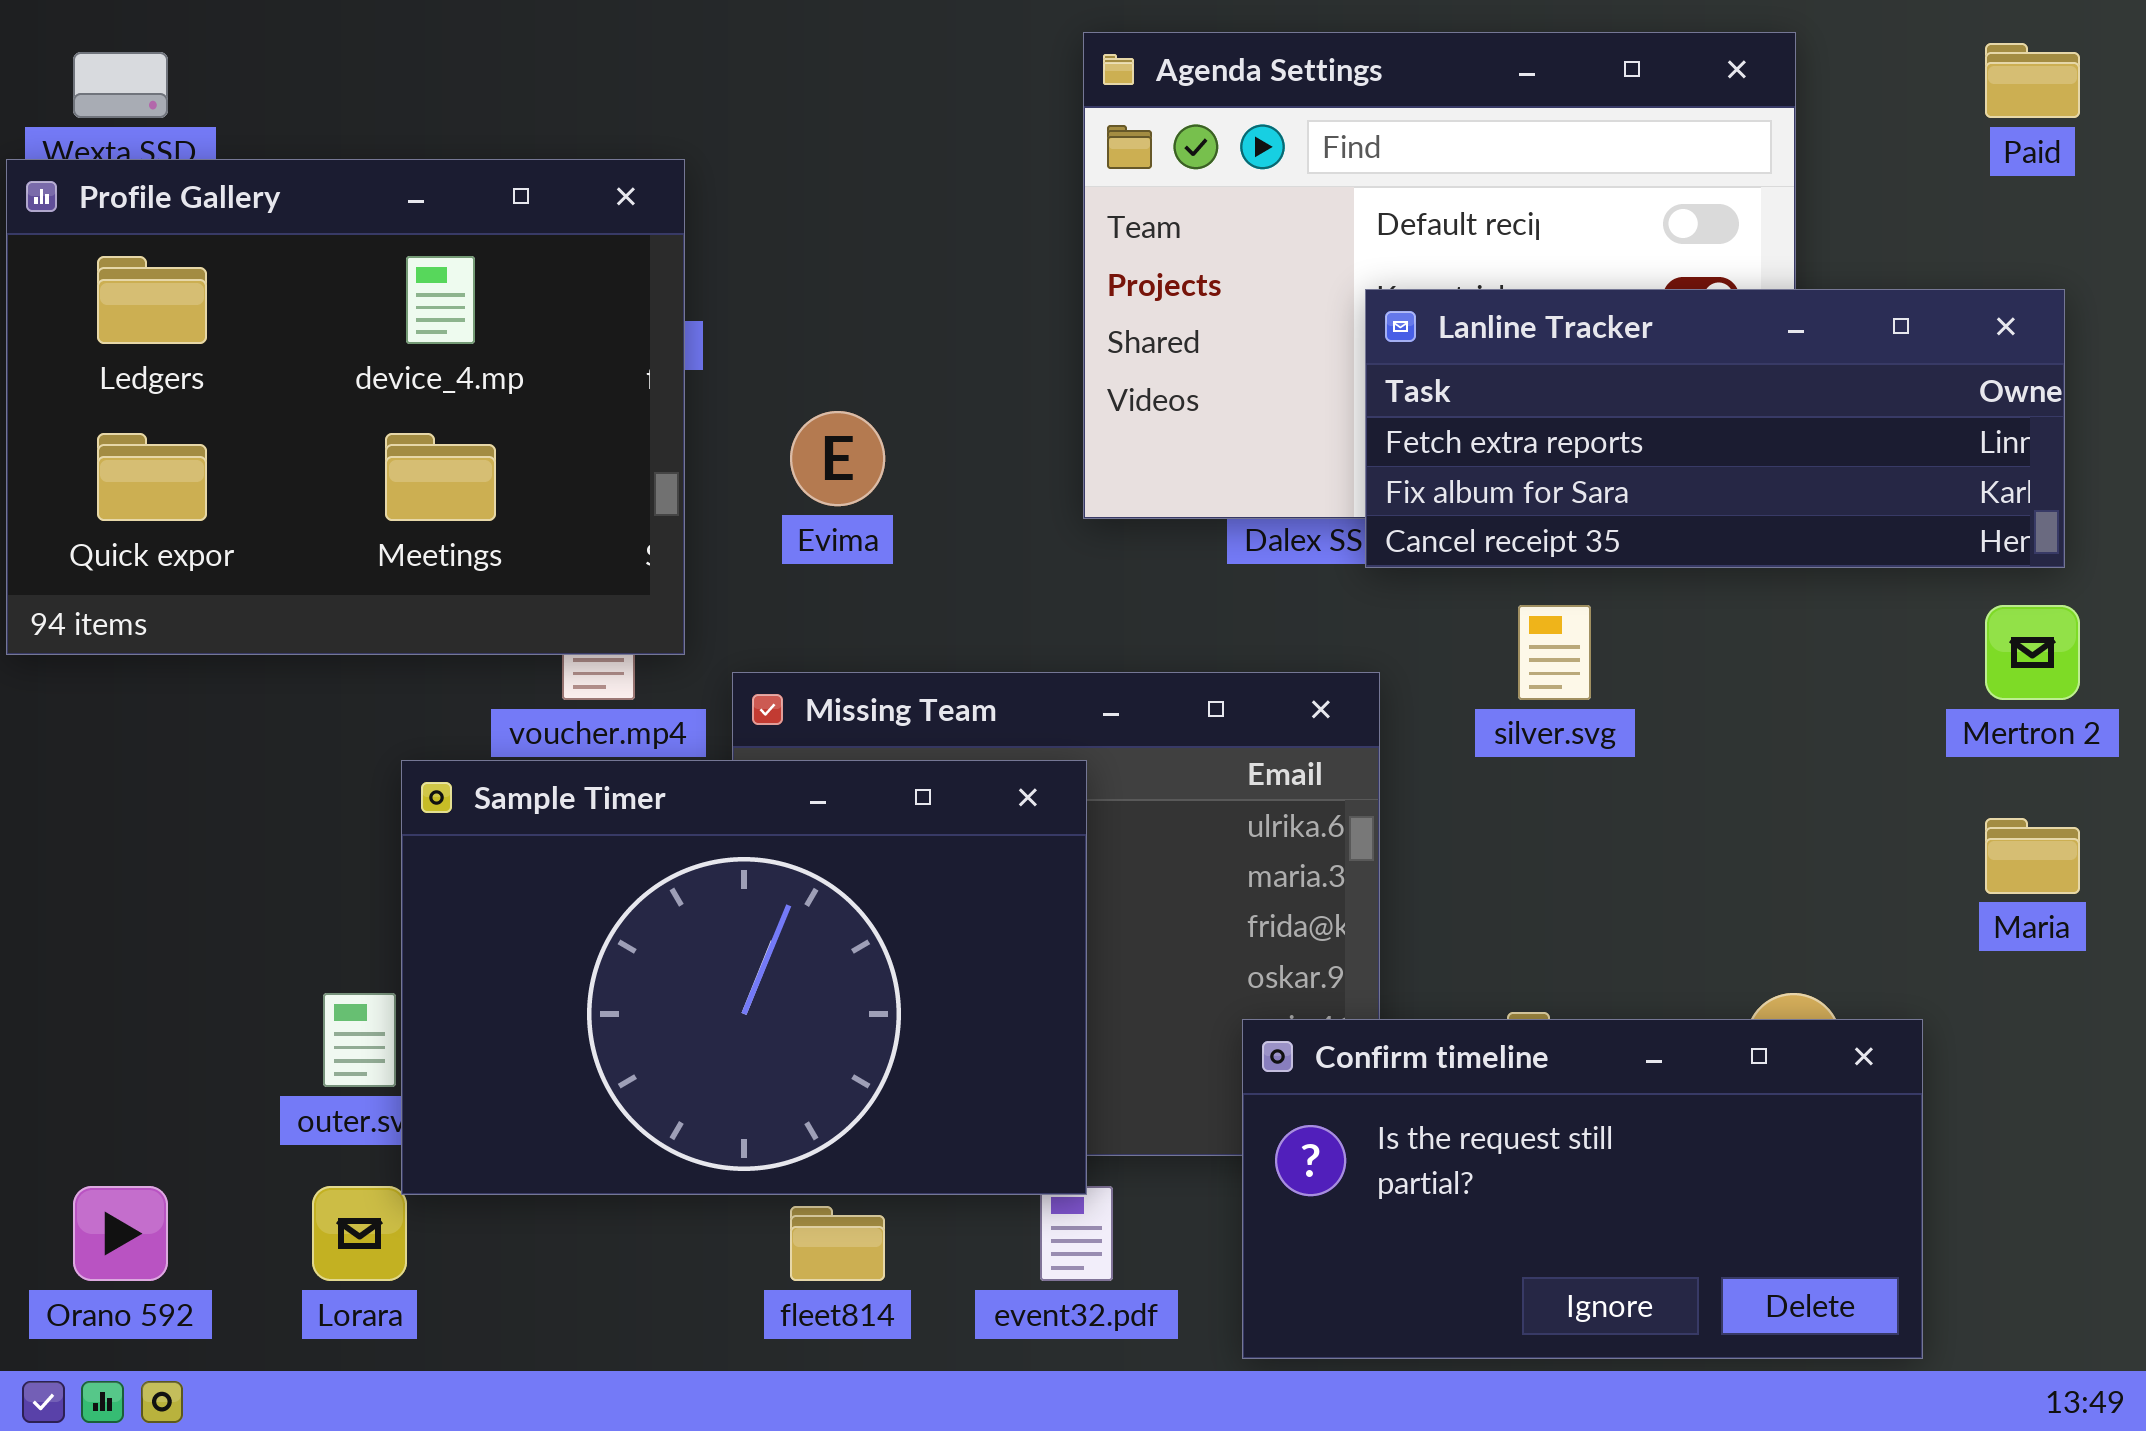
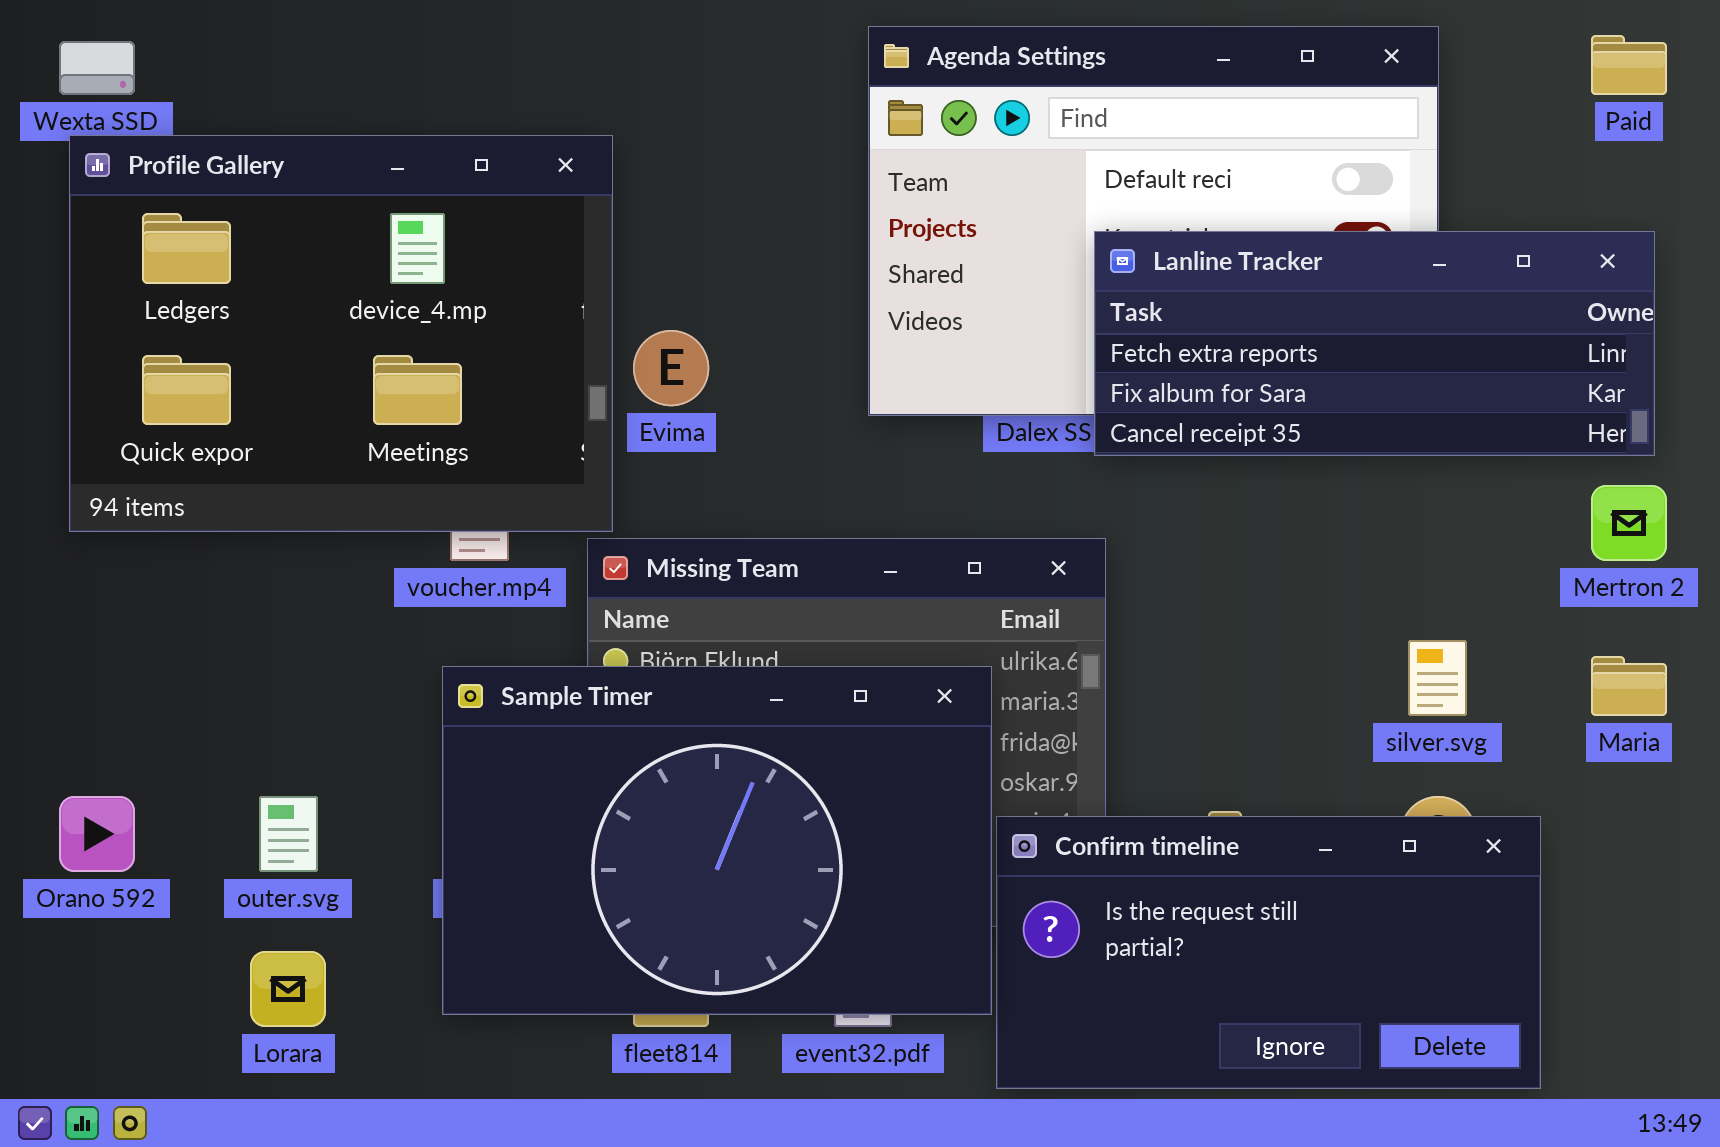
Profile Gallery: [6,159,685,655] -> [69,135,613,532], moved
silver.svg: [1518,605,1591,700] -> [1408,640,1467,716], moved
Sample Timer: [401,760,1087,1195] -> [442,666,992,1015], moved
Orano 592: [73,1186,168,1281] -> [59,796,135,872], moved

